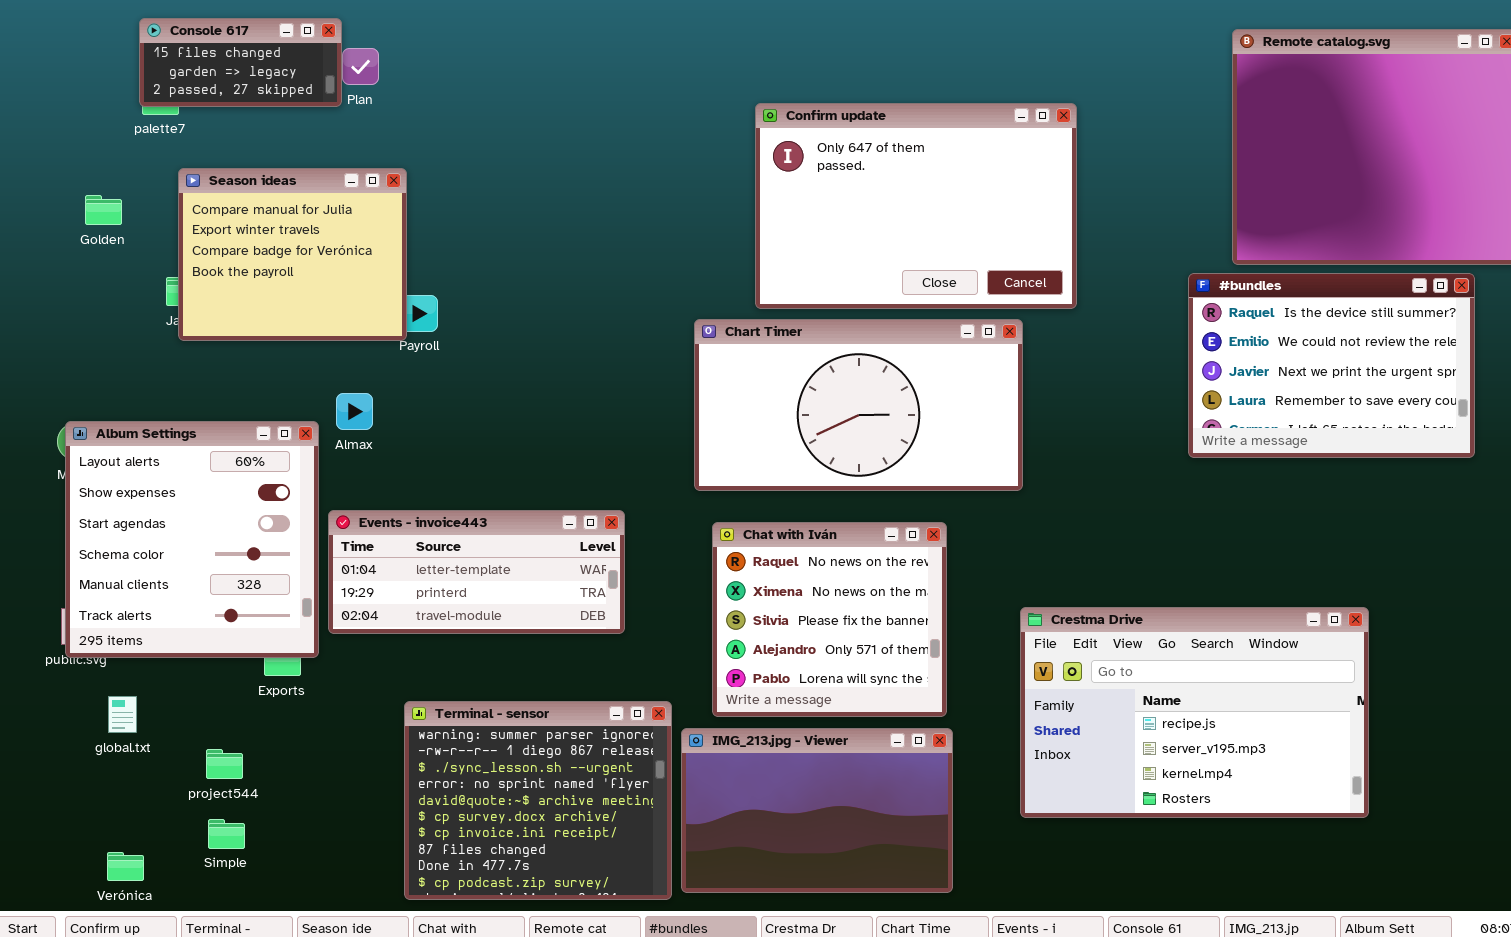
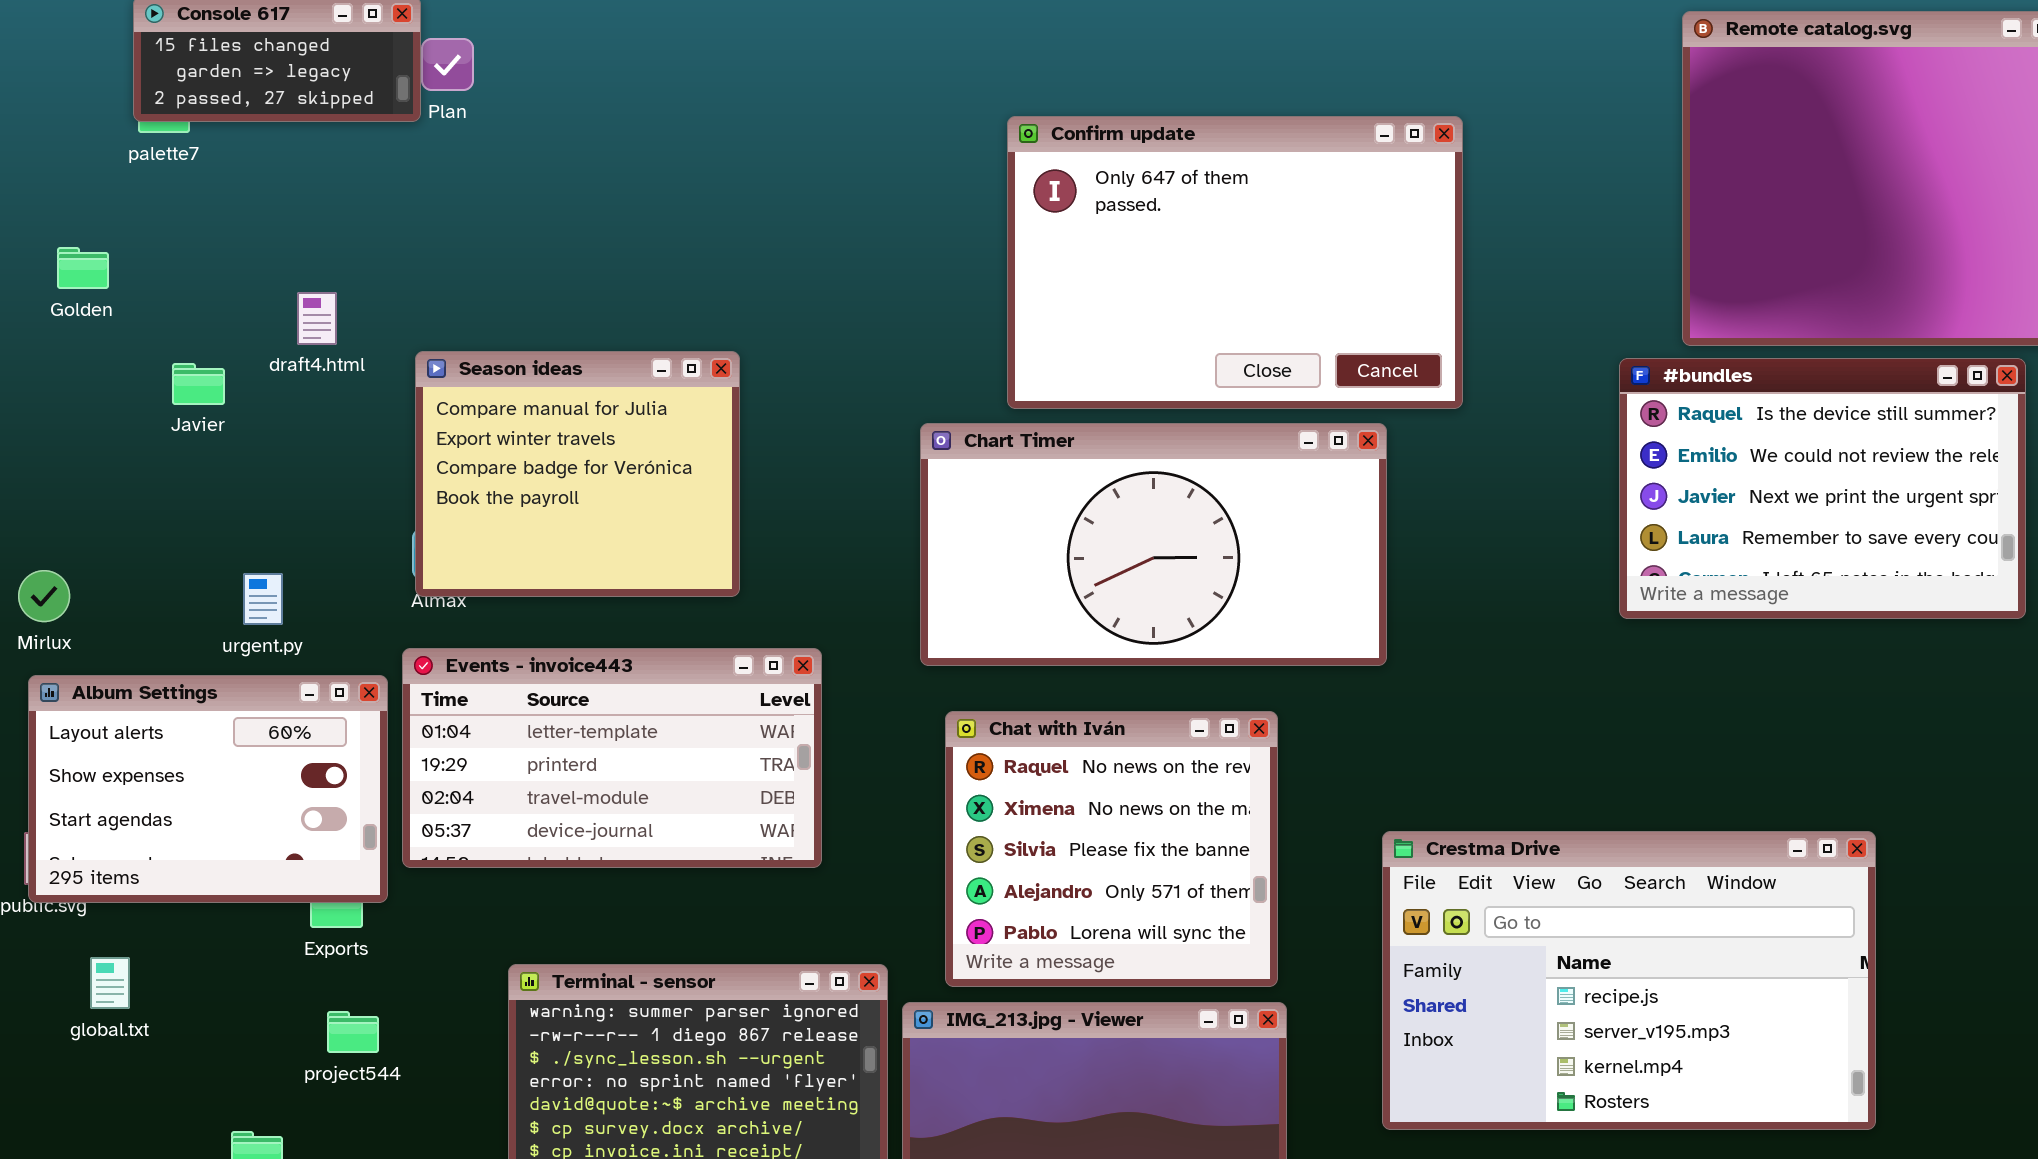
Season ideas: [178,168,407,341] -> [415,351,740,597], moved
Album Settings: [65,421,319,658] -> [28,675,388,903], resized
Events - invoice443: [328,510,625,634] -> [402,648,822,868], resized
project544: [206,749,243,779] -> [327,1011,379,1053], moved

